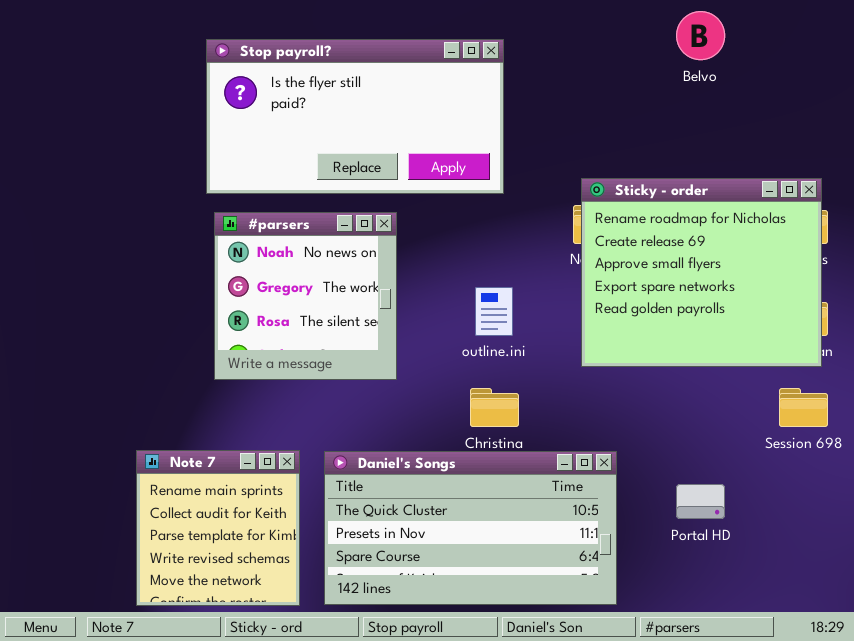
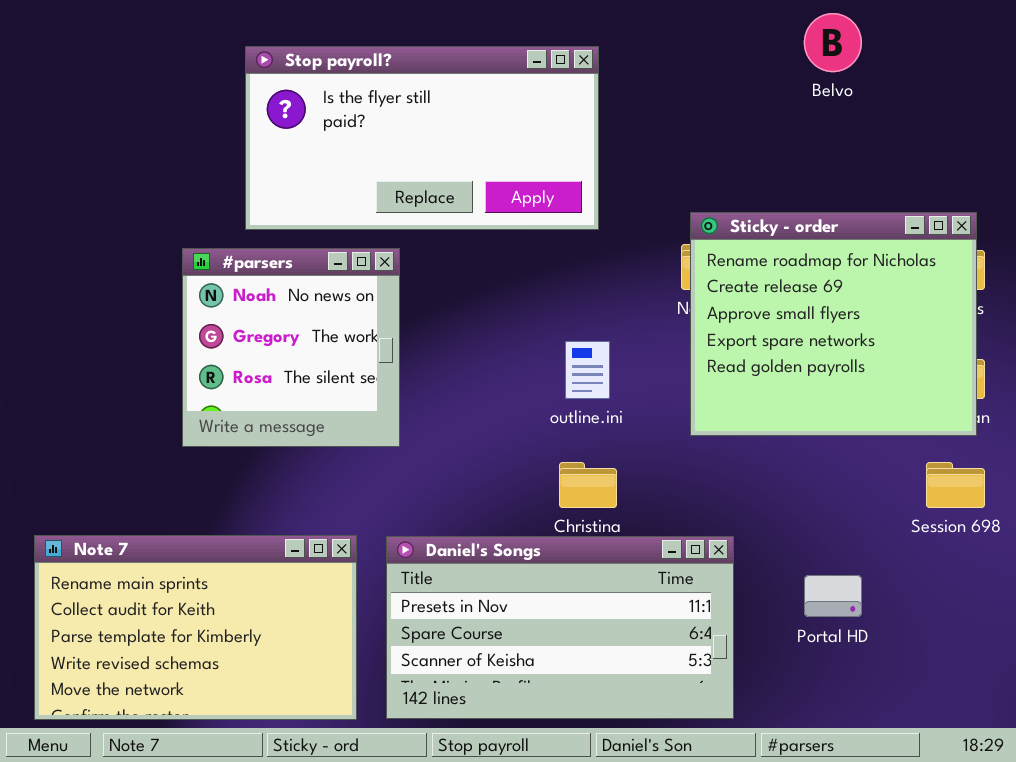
#parsers: [214,212,397,380] -> [182,248,400,447], moved
Note 7: [136,450,300,606] -> [34,535,357,720], resized
Daniel's Songs: [324,451,617,605] -> [386,536,734,719], scrolled down 1 row

